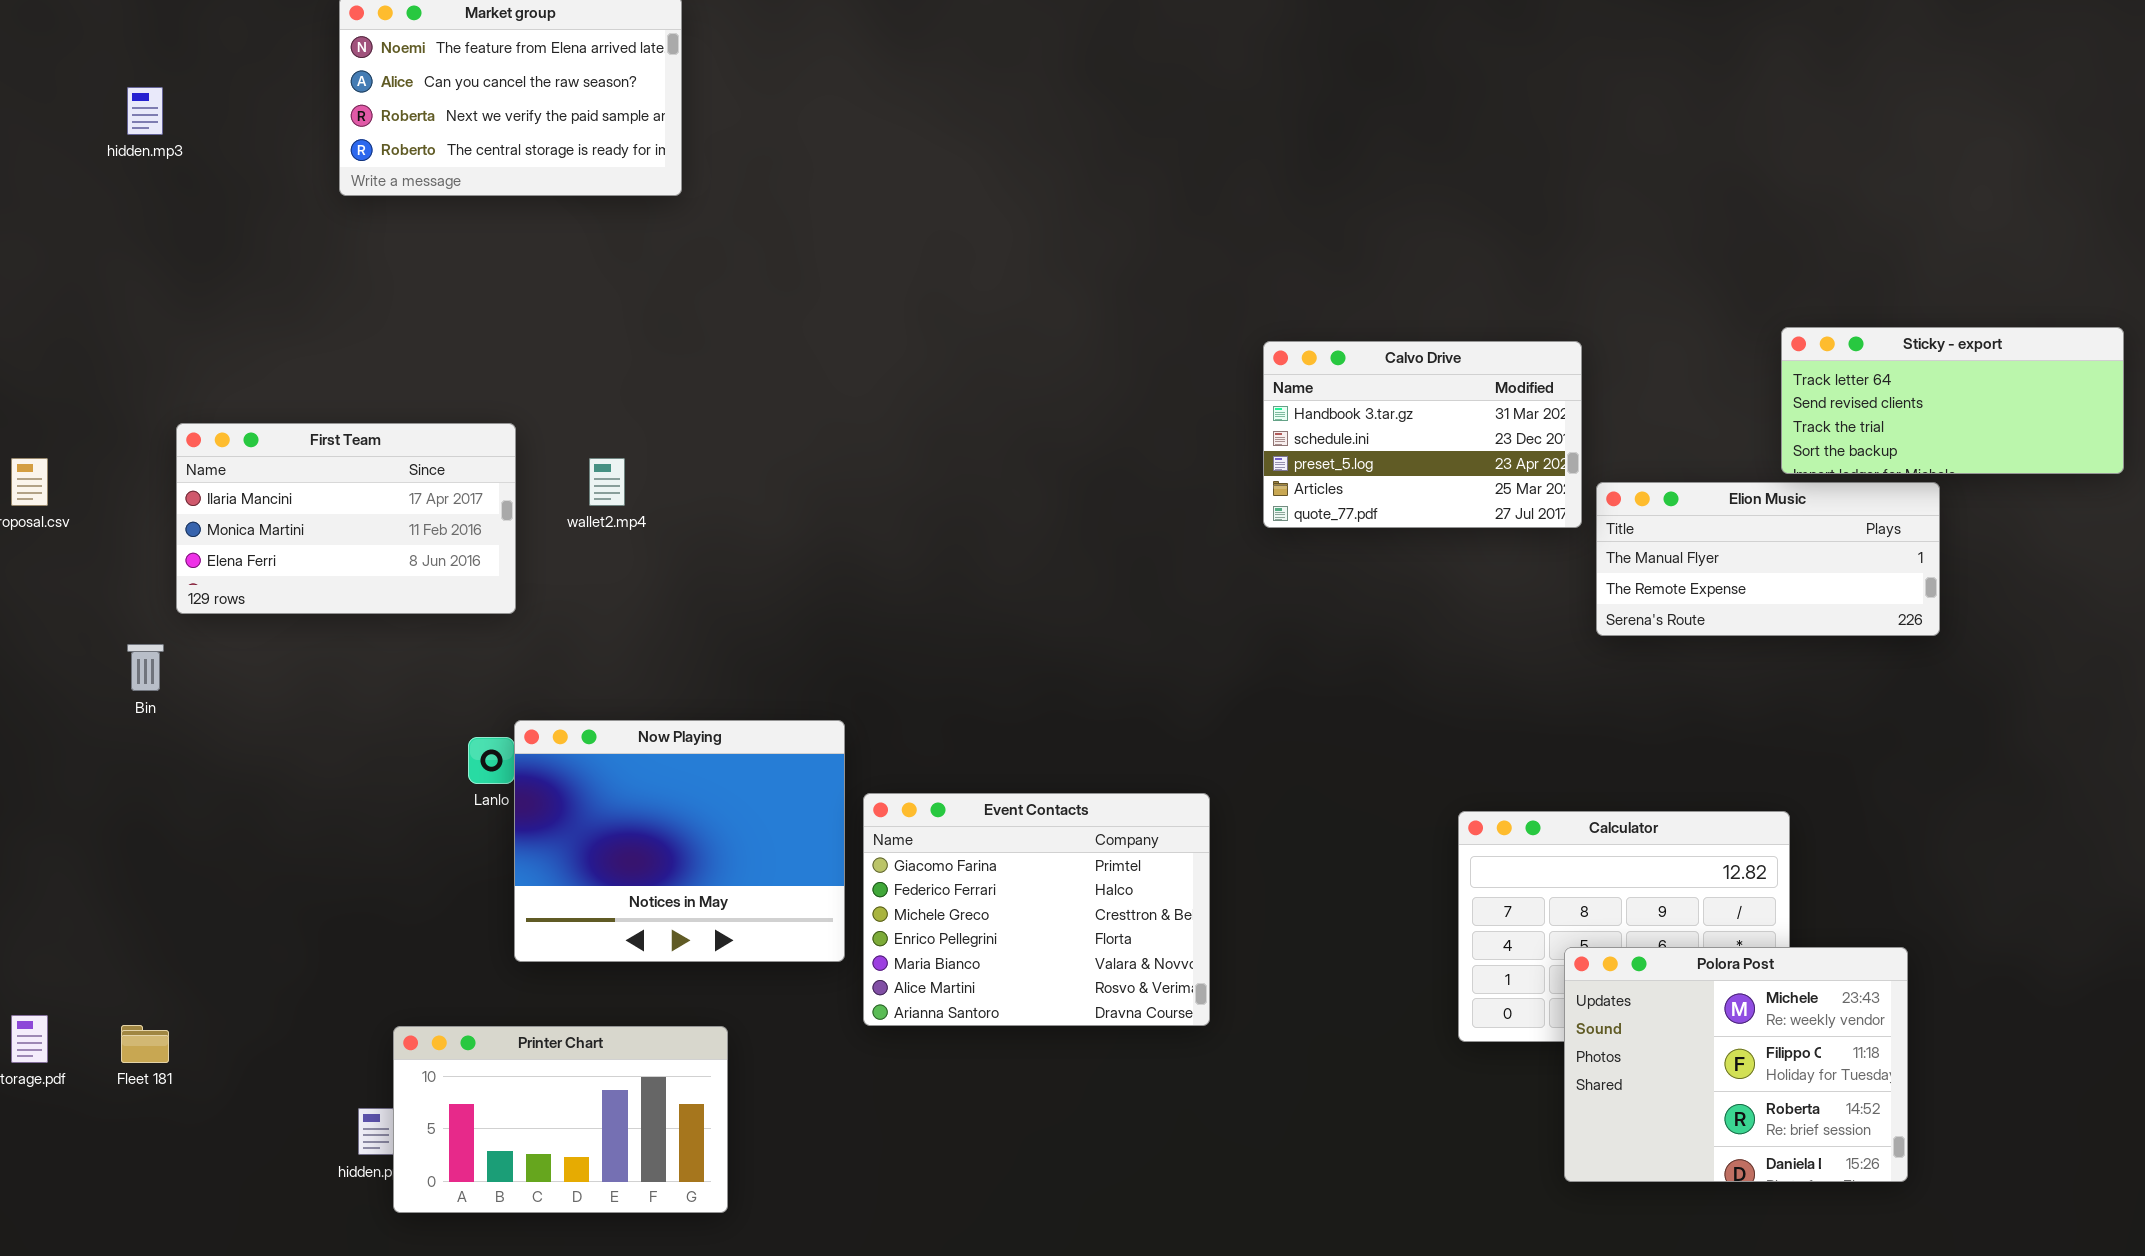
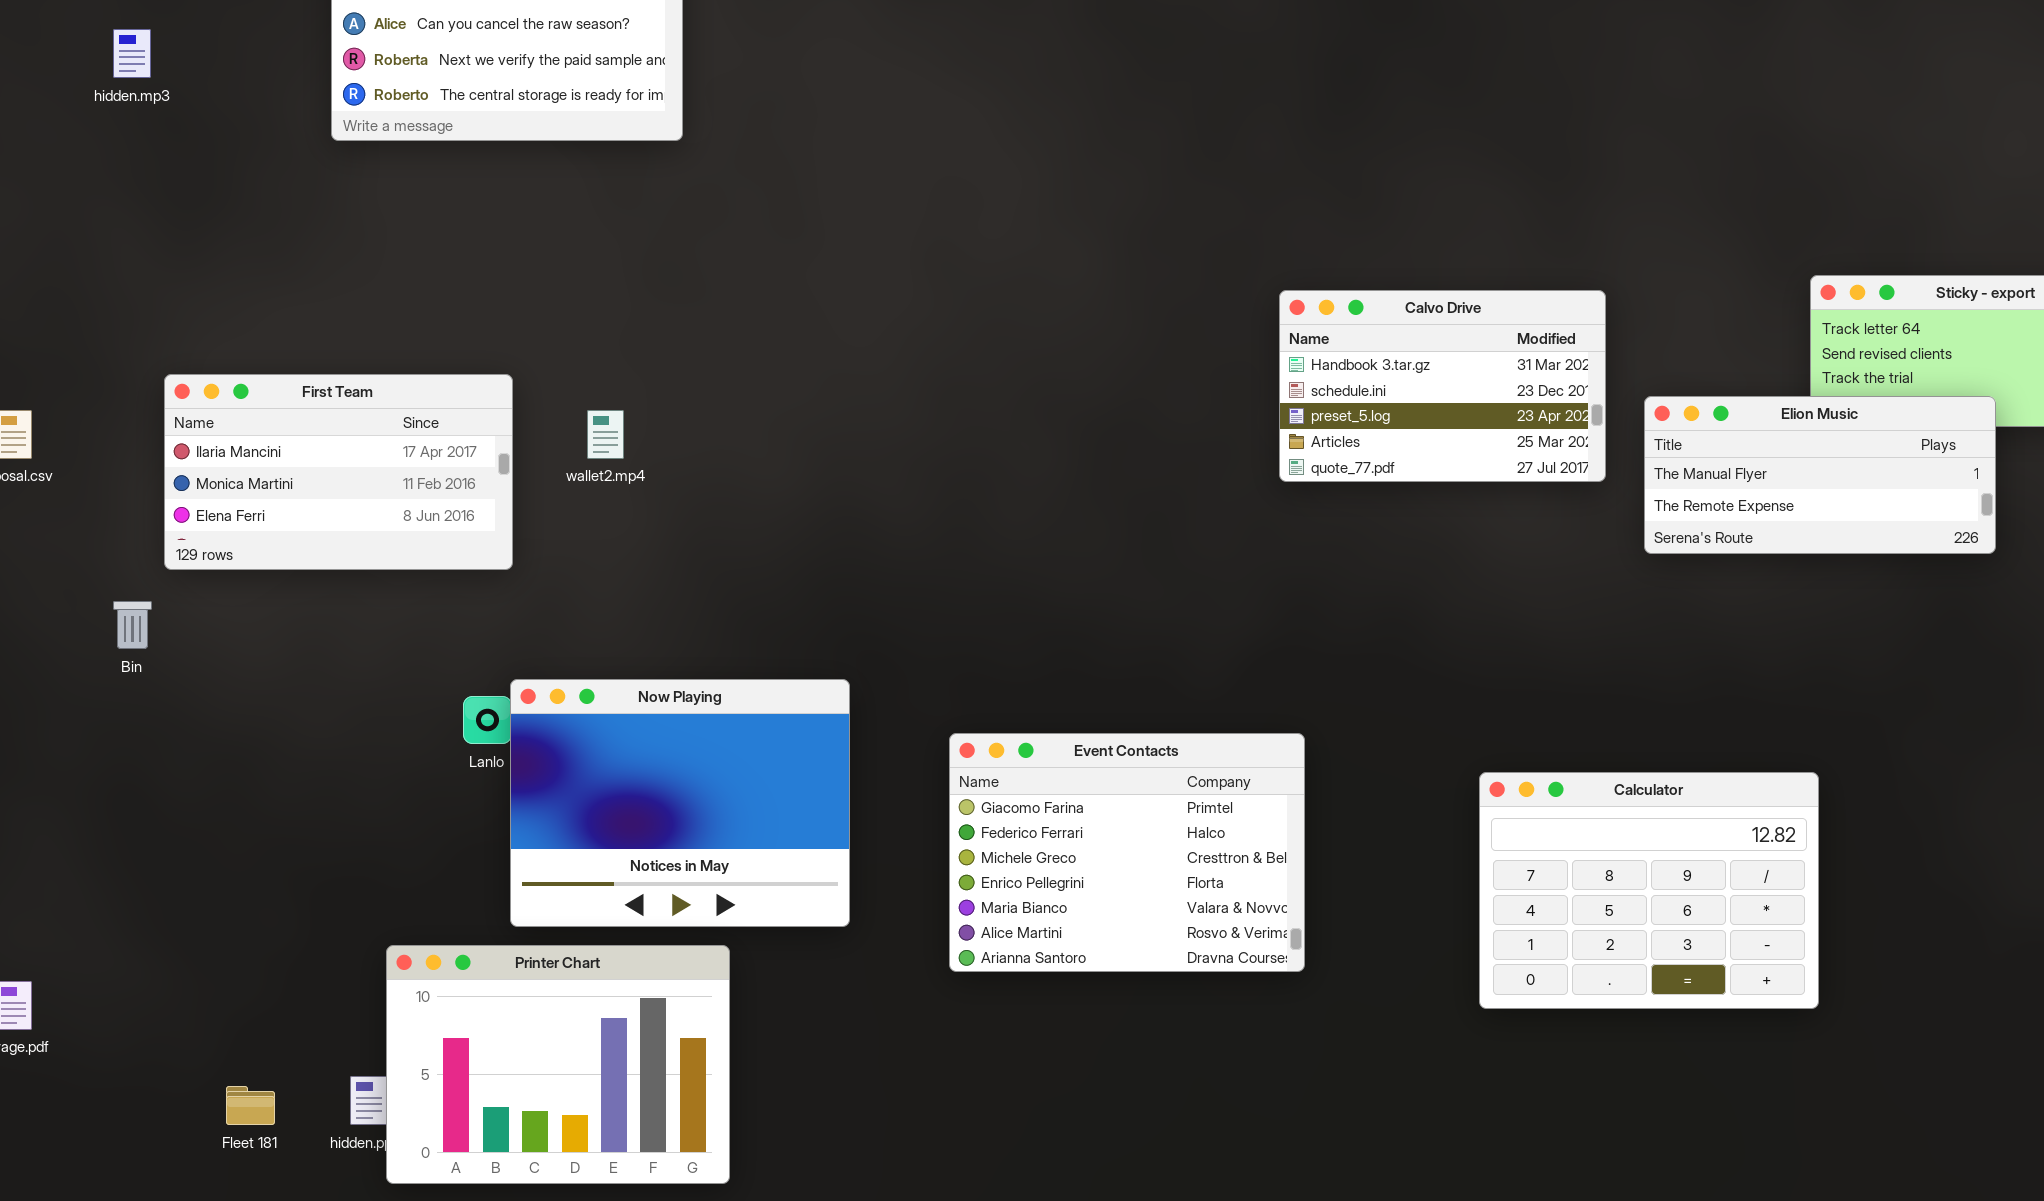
Elion Music: [1596,482,1940,636] -> [1644,396,1996,554], moved
Event Contacts: [863,793,1210,1026] -> [949,733,1305,972], moved
Polora Post: [1564,947,1908,1182] -> none, closed
Fleet 181: [121,1025,169,1063] -> [226,1086,275,1125], moved
Printer Chart: [393,1026,728,1213] -> [386,945,730,1184], resized

